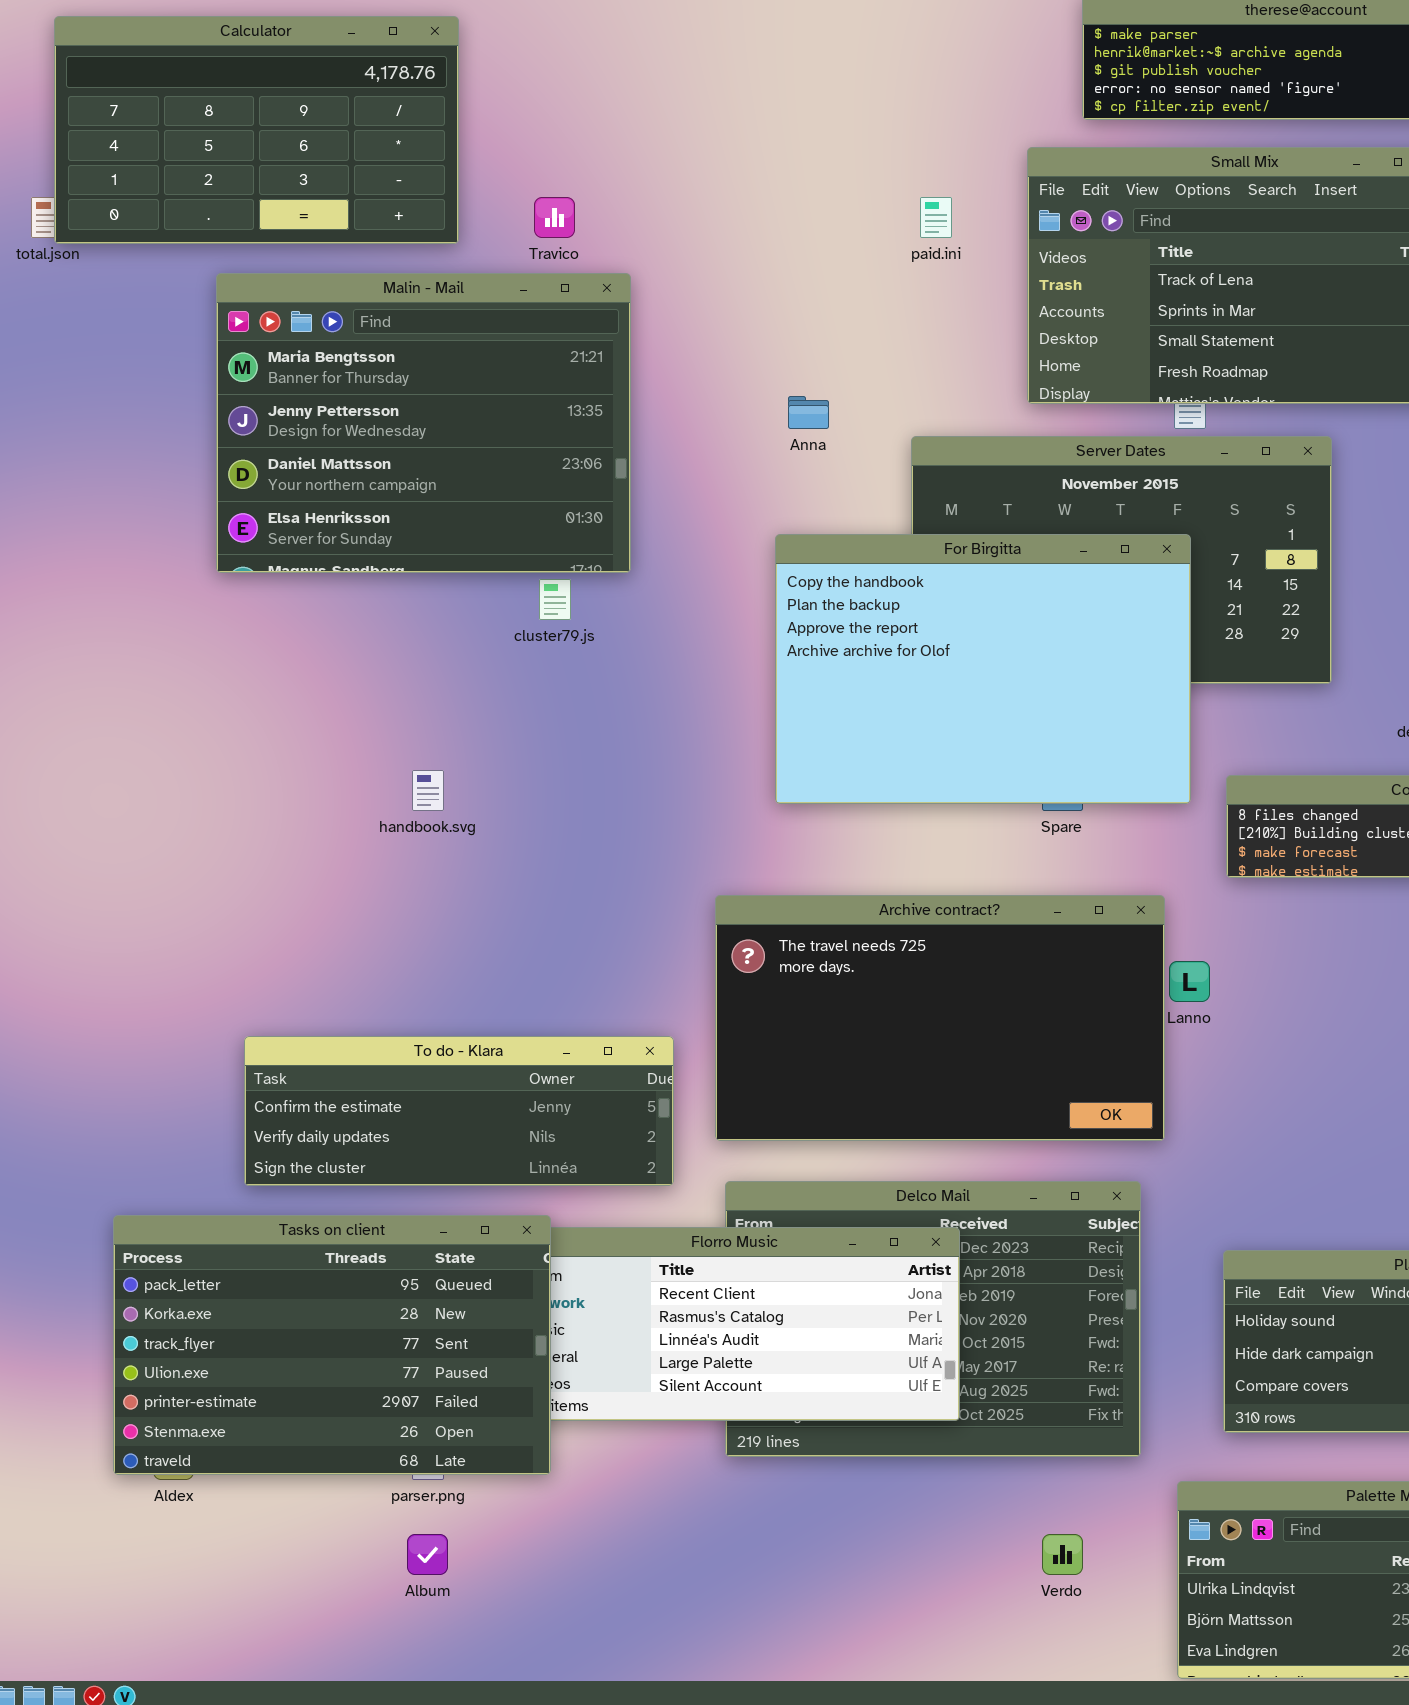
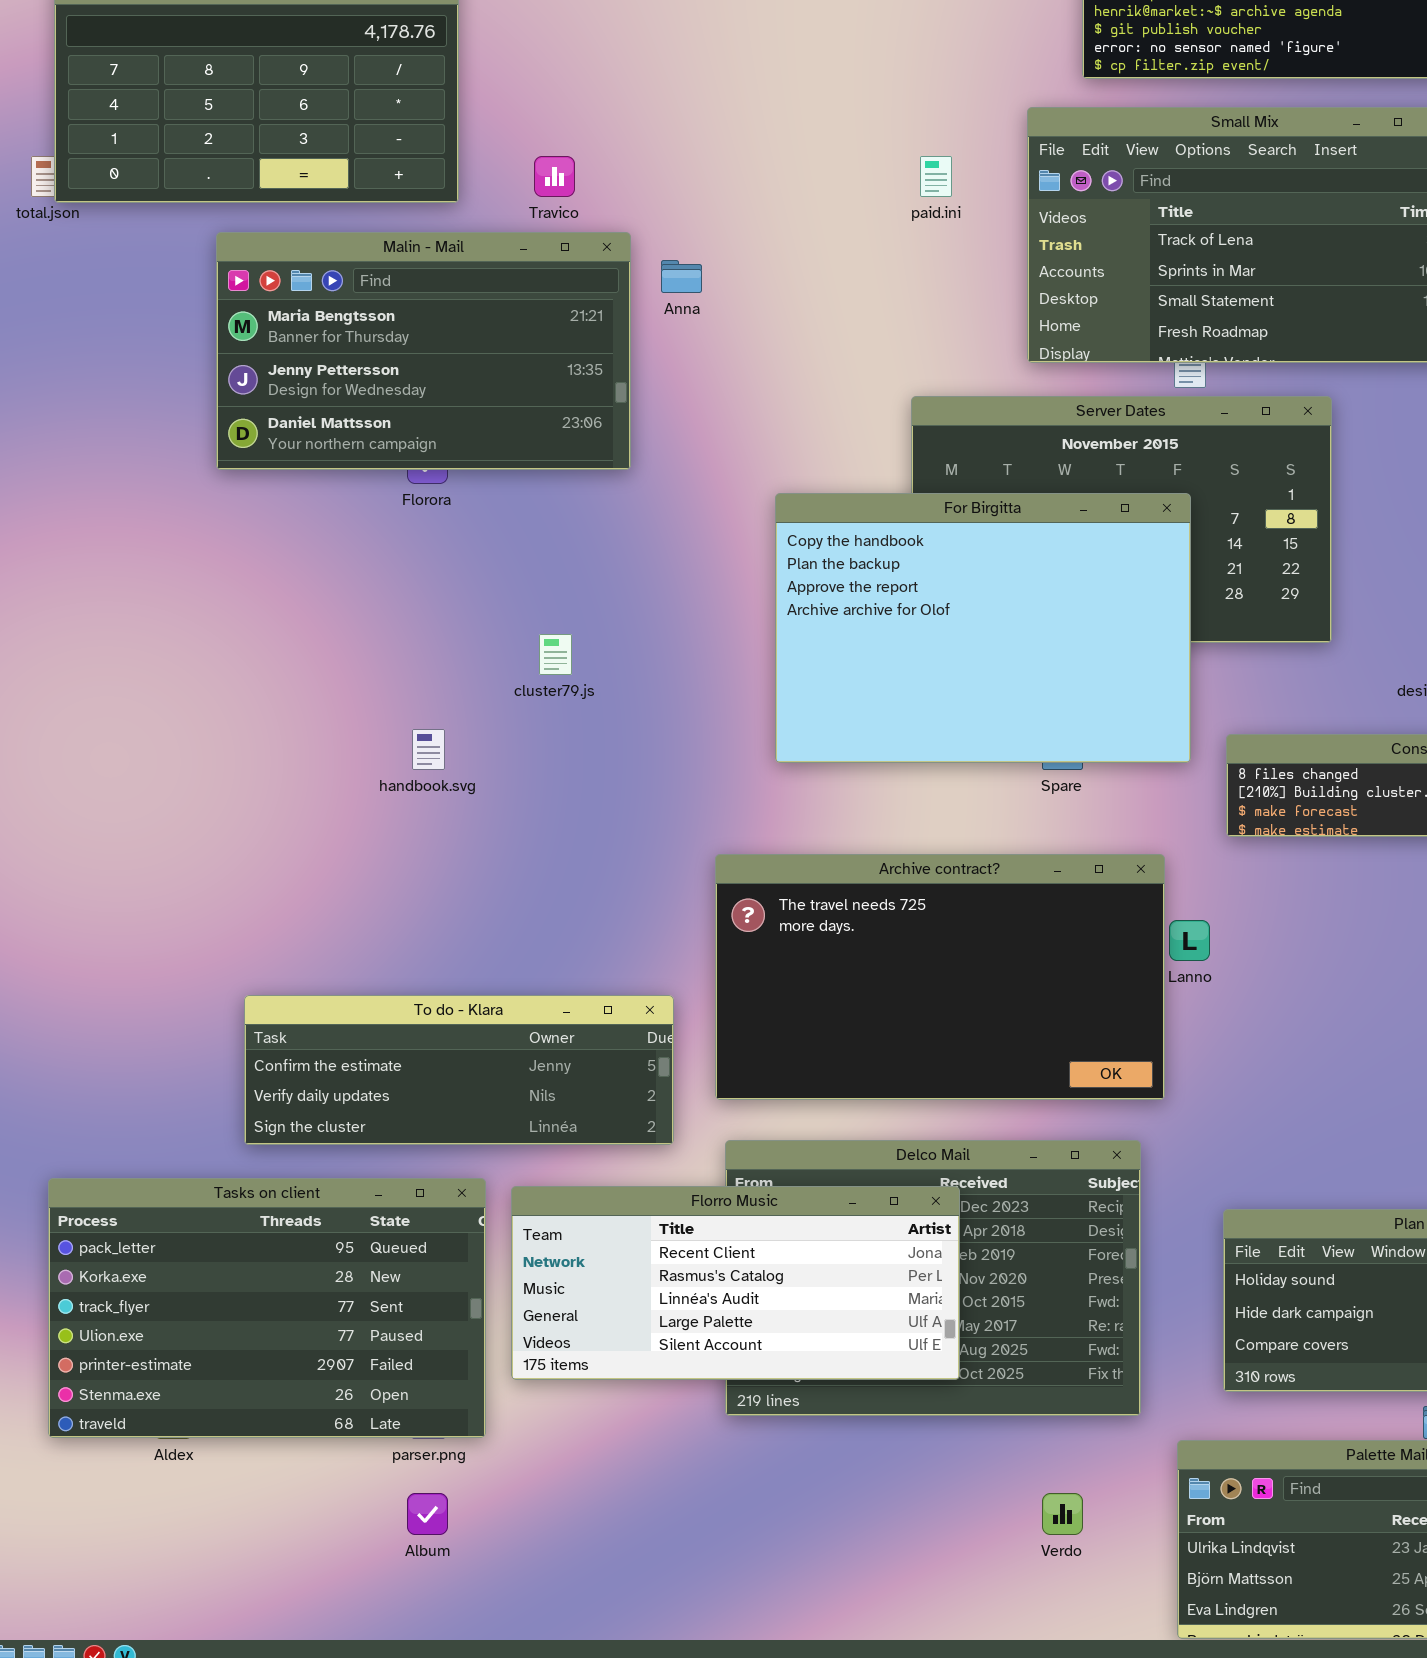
Malin - Mail: [216,273,631,573] -> [216,232,631,470], resized
Anna: [788,396,829,429] -> [661,260,702,293], moved
cluster79.js: [539,579,571,620] -> [539,634,572,675], moved
Tasks on client: [113,1215,551,1475] -> [48,1178,486,1438], moved

